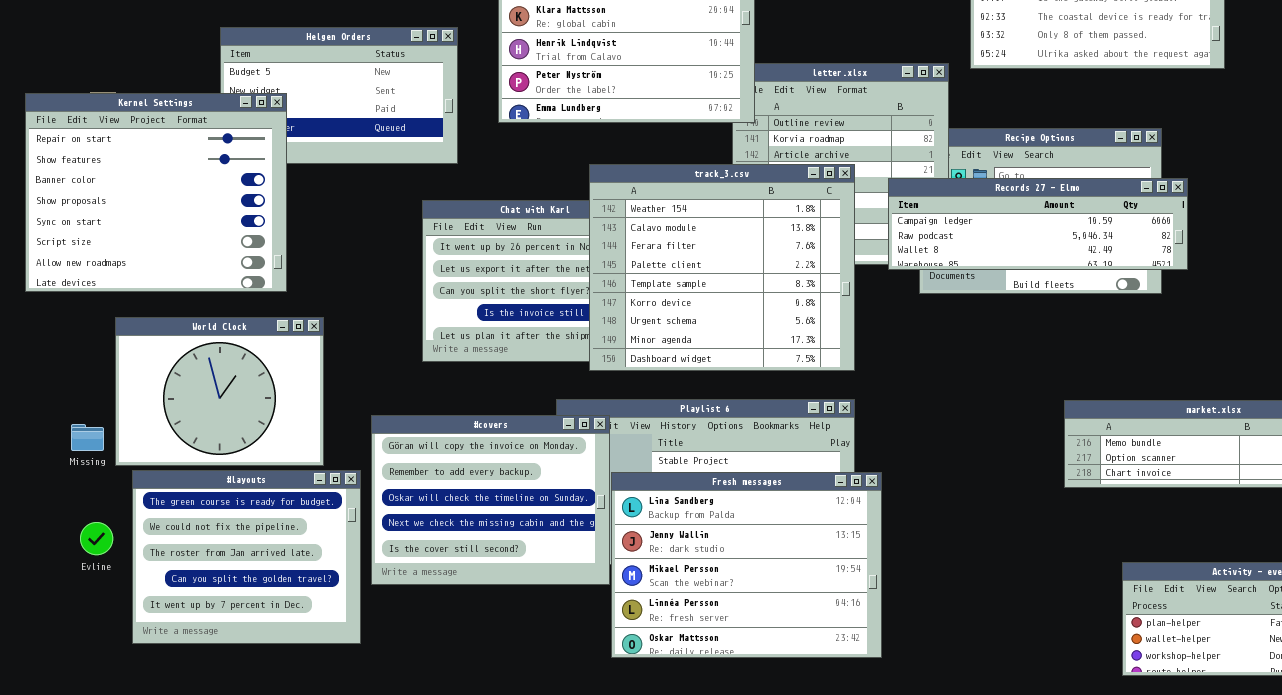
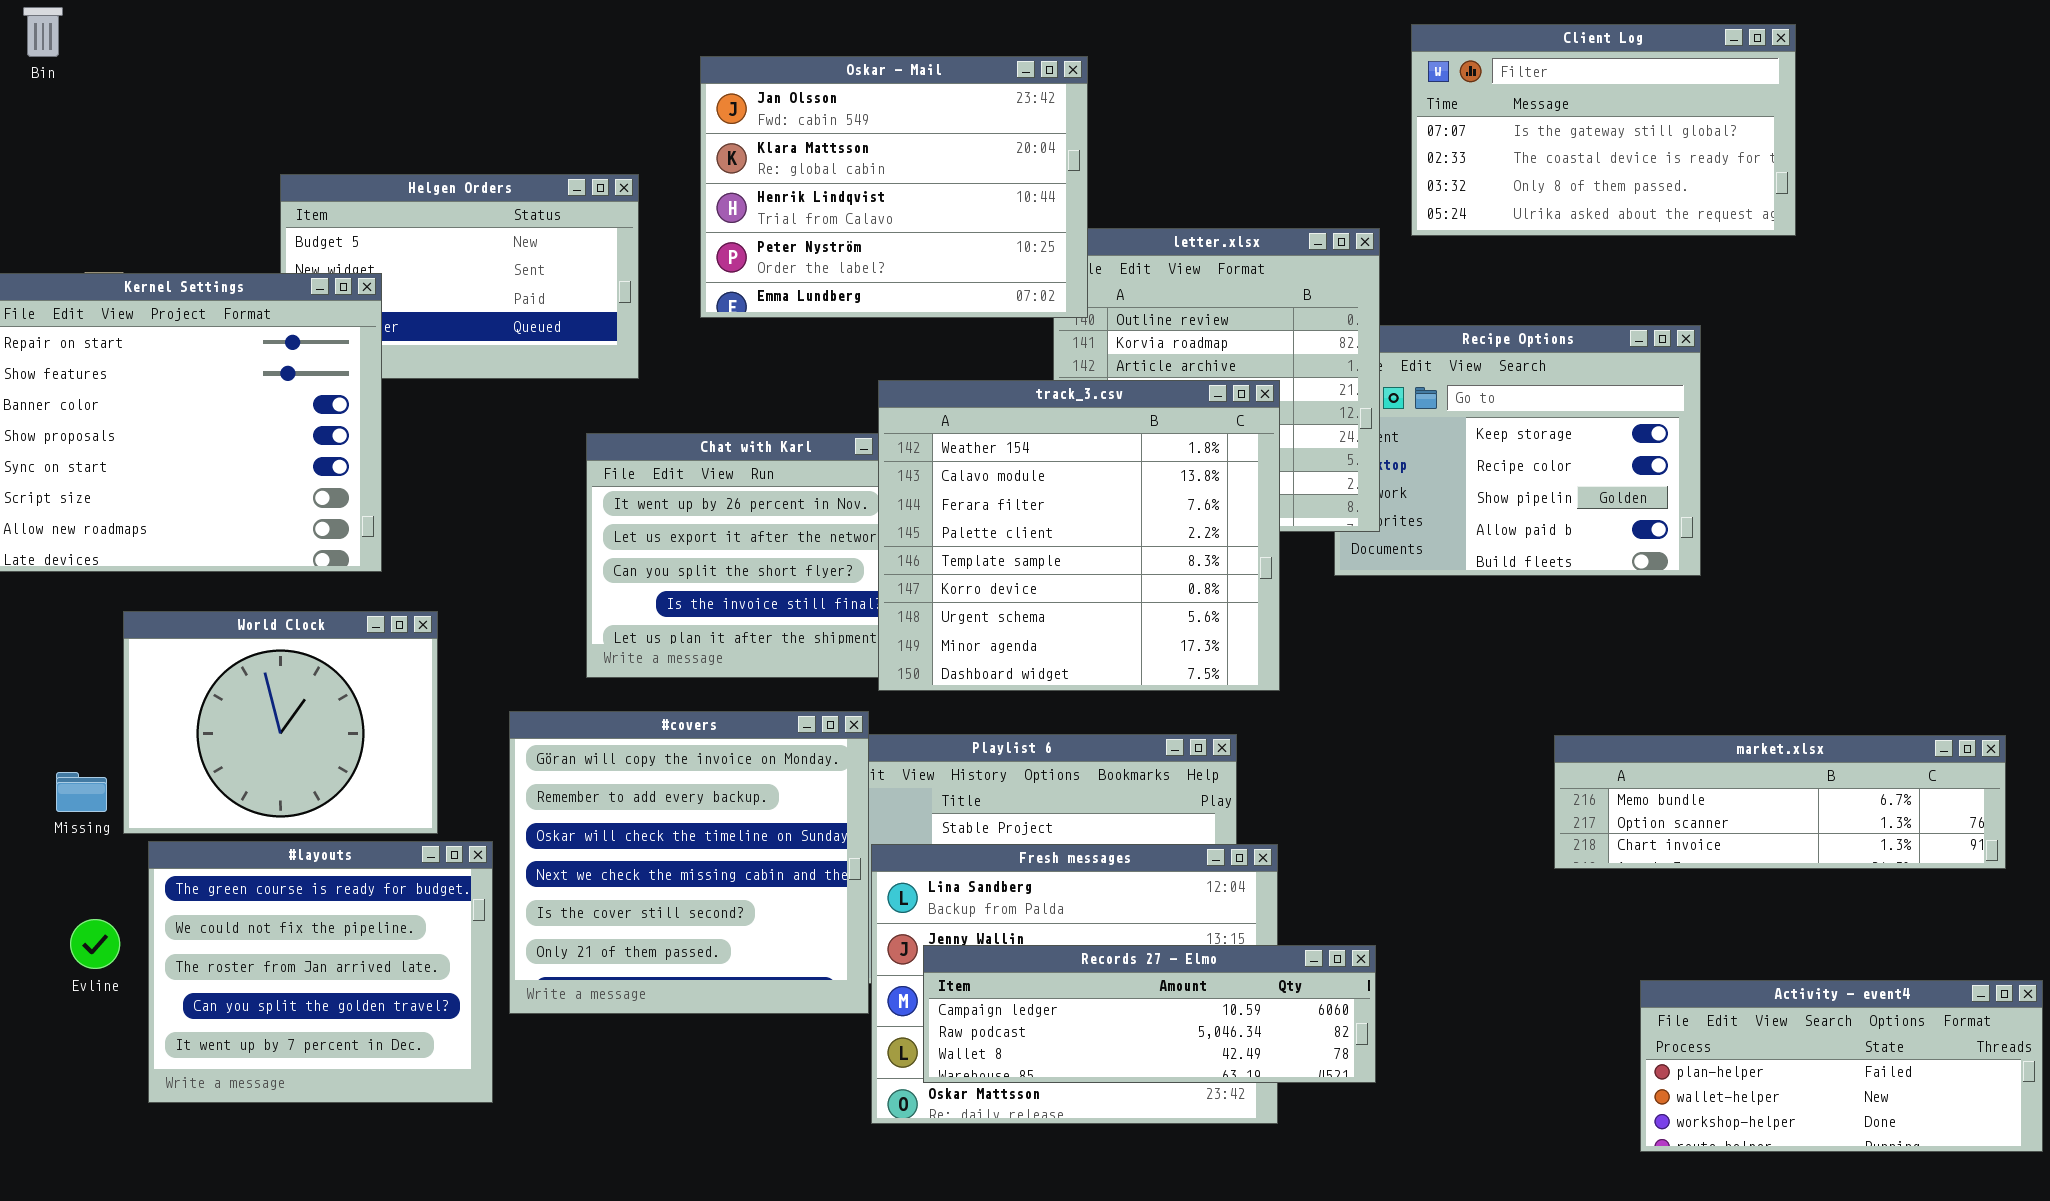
track_3.csv: [589,164,855,371] -> [878,380,1280,691], moved
Records 27 - Elmo: [888,178,1188,270] -> [923,945,1376,1083], moved
#covers: [371,415,610,585] -> [509,711,869,1014], resized

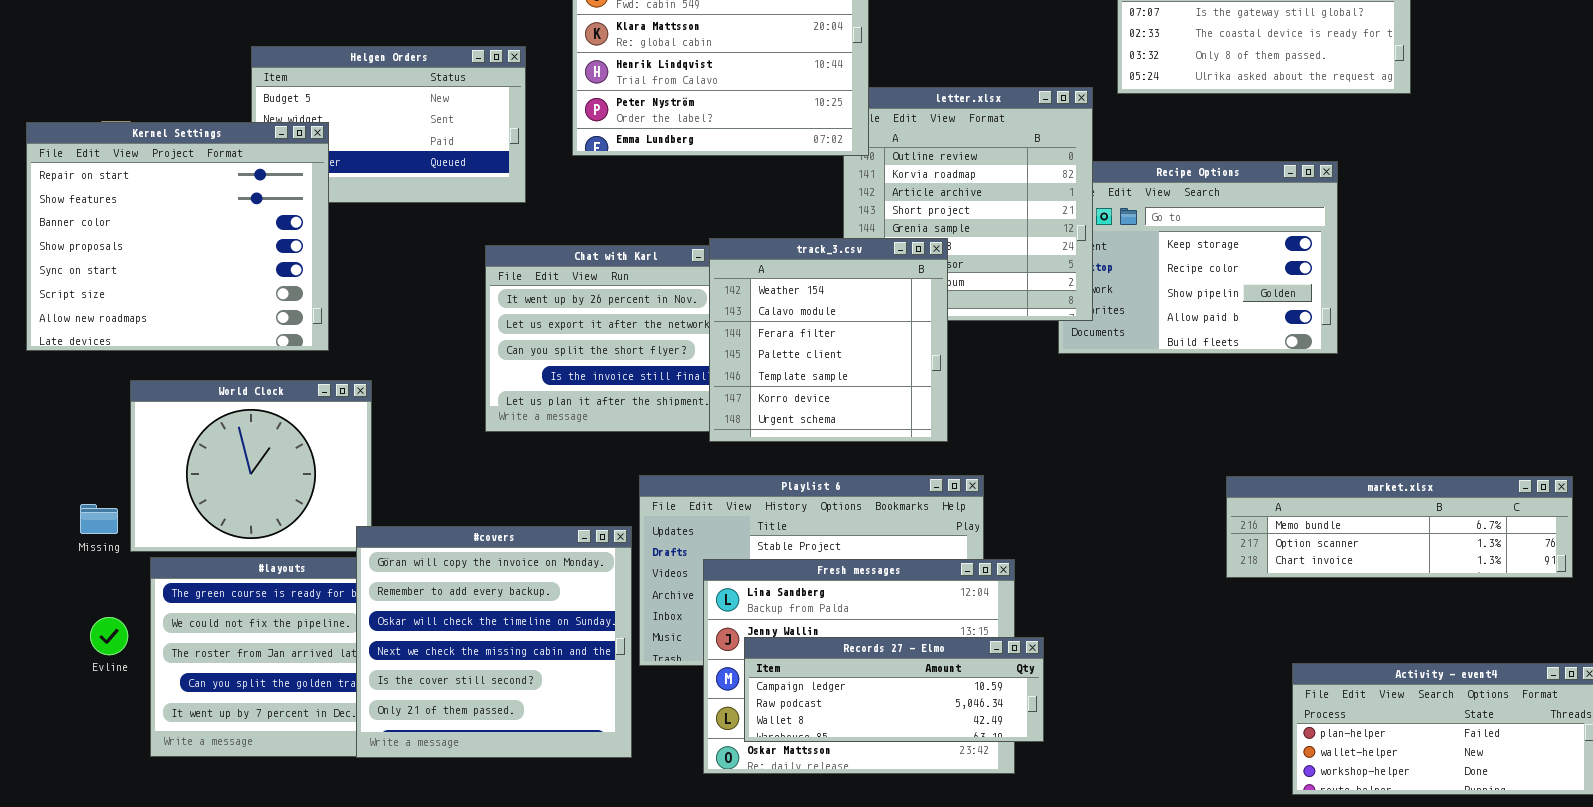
track_3.csv: [878,380,1280,691] -> [709,238,948,442], resized
#covers: [509,711,869,1014] -> [356,526,632,758], moved
Records 27 - Elmo: [923,945,1376,1083] -> [744,637,1044,742], resized

